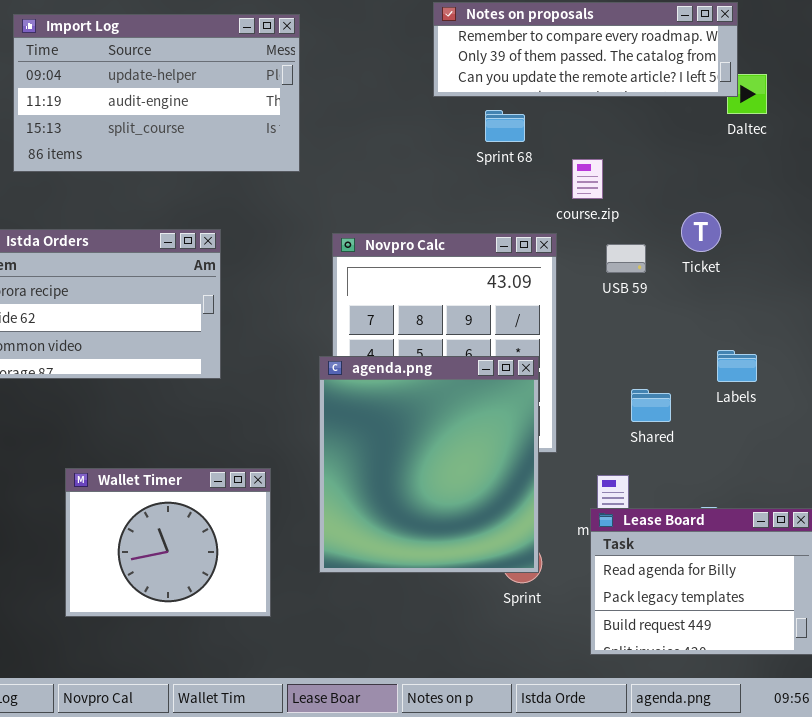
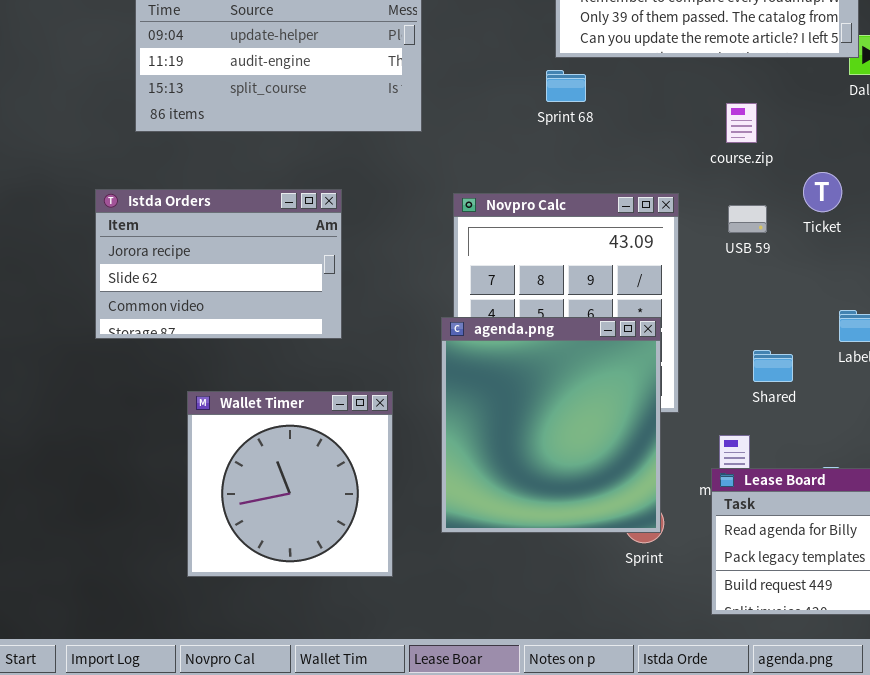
Sprint 68: [485,110,525,142] -> [546,70,586,102], moved
course.zip: [572,159,603,199] -> [726,103,757,143], moved
Wallet Timer: [65,468,271,617] -> [187,391,393,577], resized

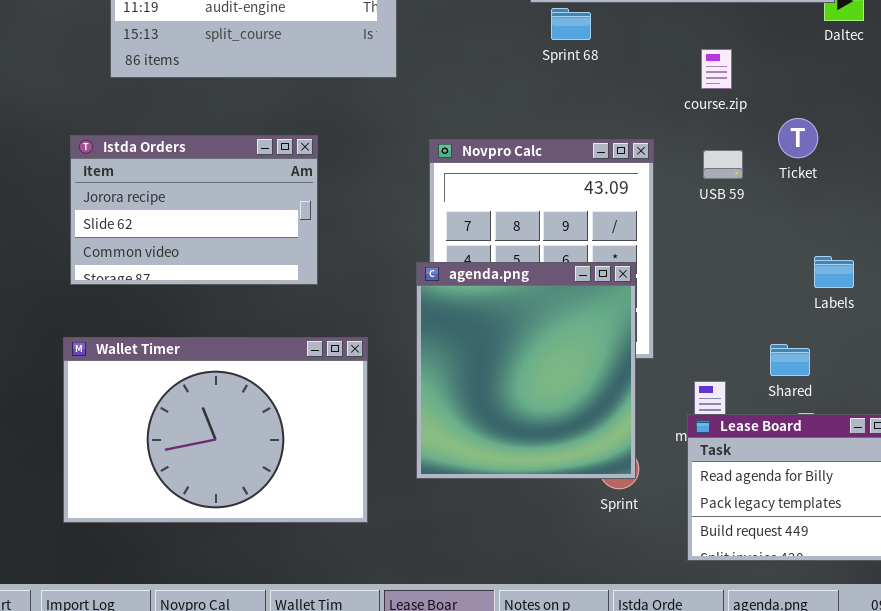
Sprint 68: [546,70,586,102] -> [551,8,591,40], moved
Shared: [753,350,793,382] -> [770,344,810,376], moved
Wallet Timer: [187,391,393,577] -> [63,337,368,523], resized

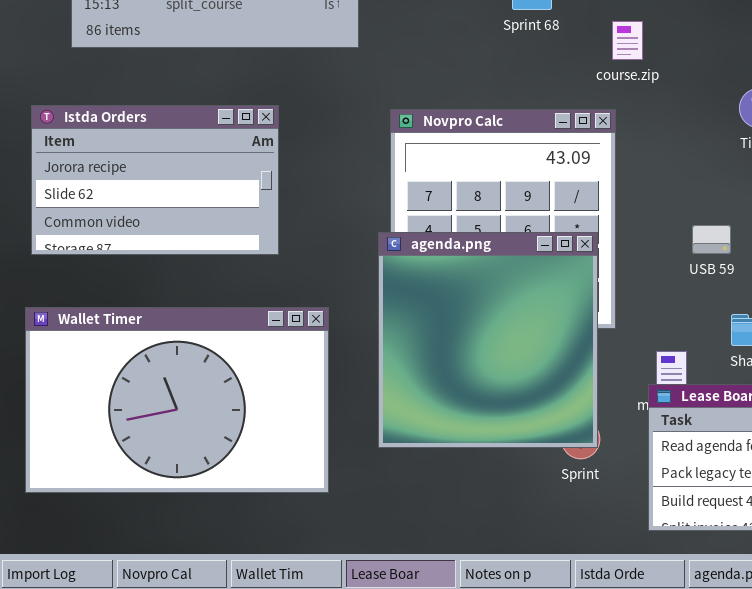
course.zip: [701,49,732,89] -> [612,21,643,60], moved
USB 59: [703,150,743,179] -> [692,225,731,254], moved

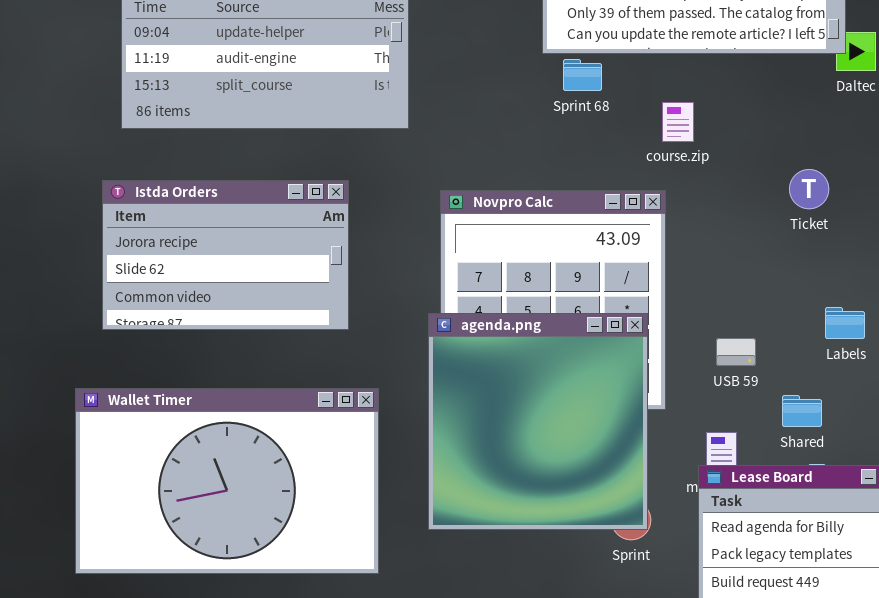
Istda Orders: [31,105,279,255] -> [102,180,349,330], moved
USB 59: [692,225,731,254] -> [716,338,756,366], moved

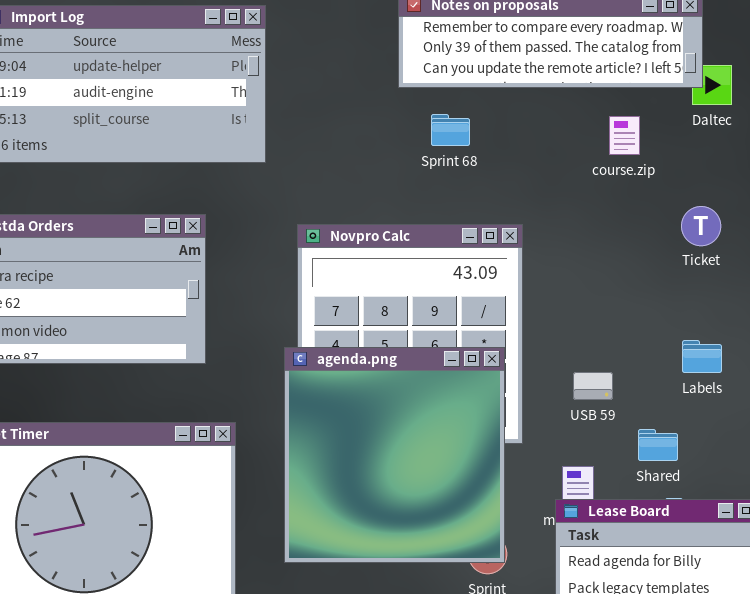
Sprint 68: [563,59,602,91] -> [431,114,470,146], moved
course.zip: [662,102,694,142] -> [609,116,640,155], moved
Ticket: [789,169,829,209] -> [681,206,721,246], moved

